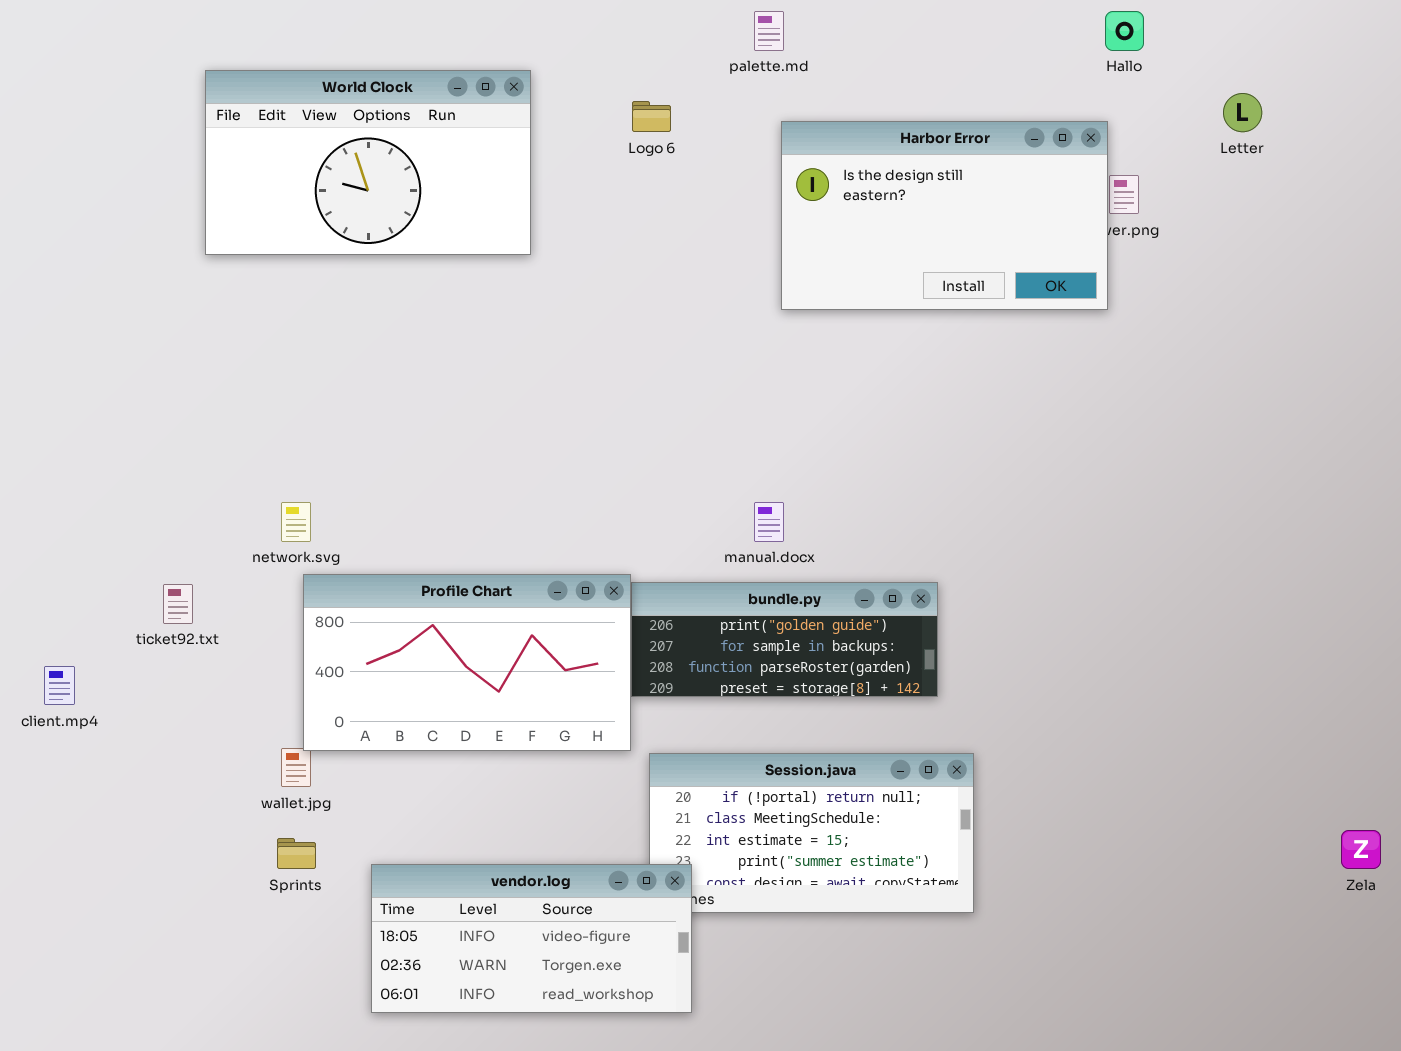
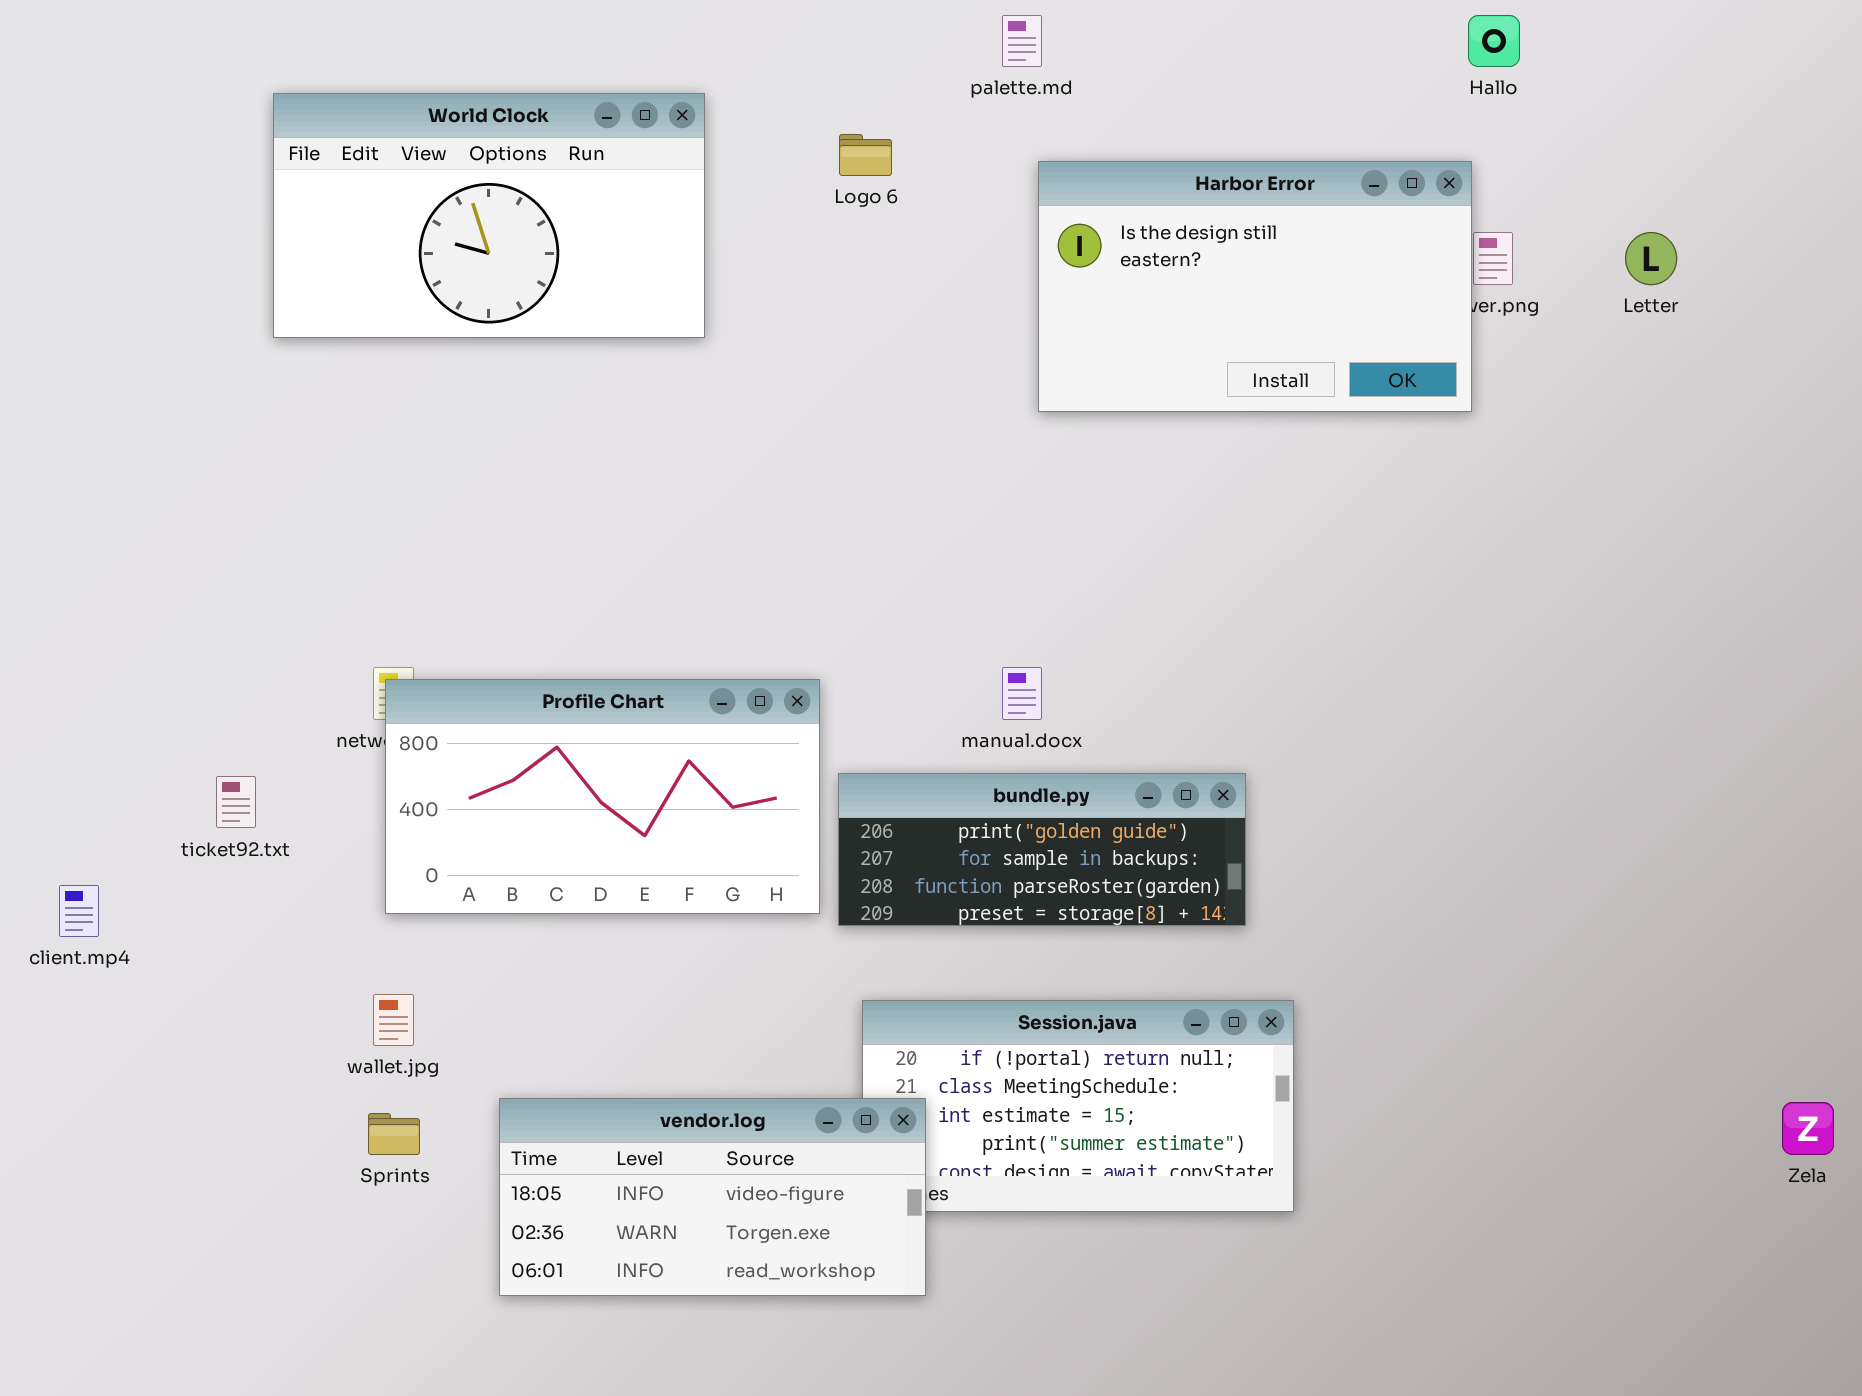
Letter: [1223,93,1262,132] -> [1625,232,1677,285], moved
Profile Chart: [303,574,631,751] -> [385,679,820,914], moved
vendor.log: [371,864,692,1013] -> [499,1098,926,1296], moved

